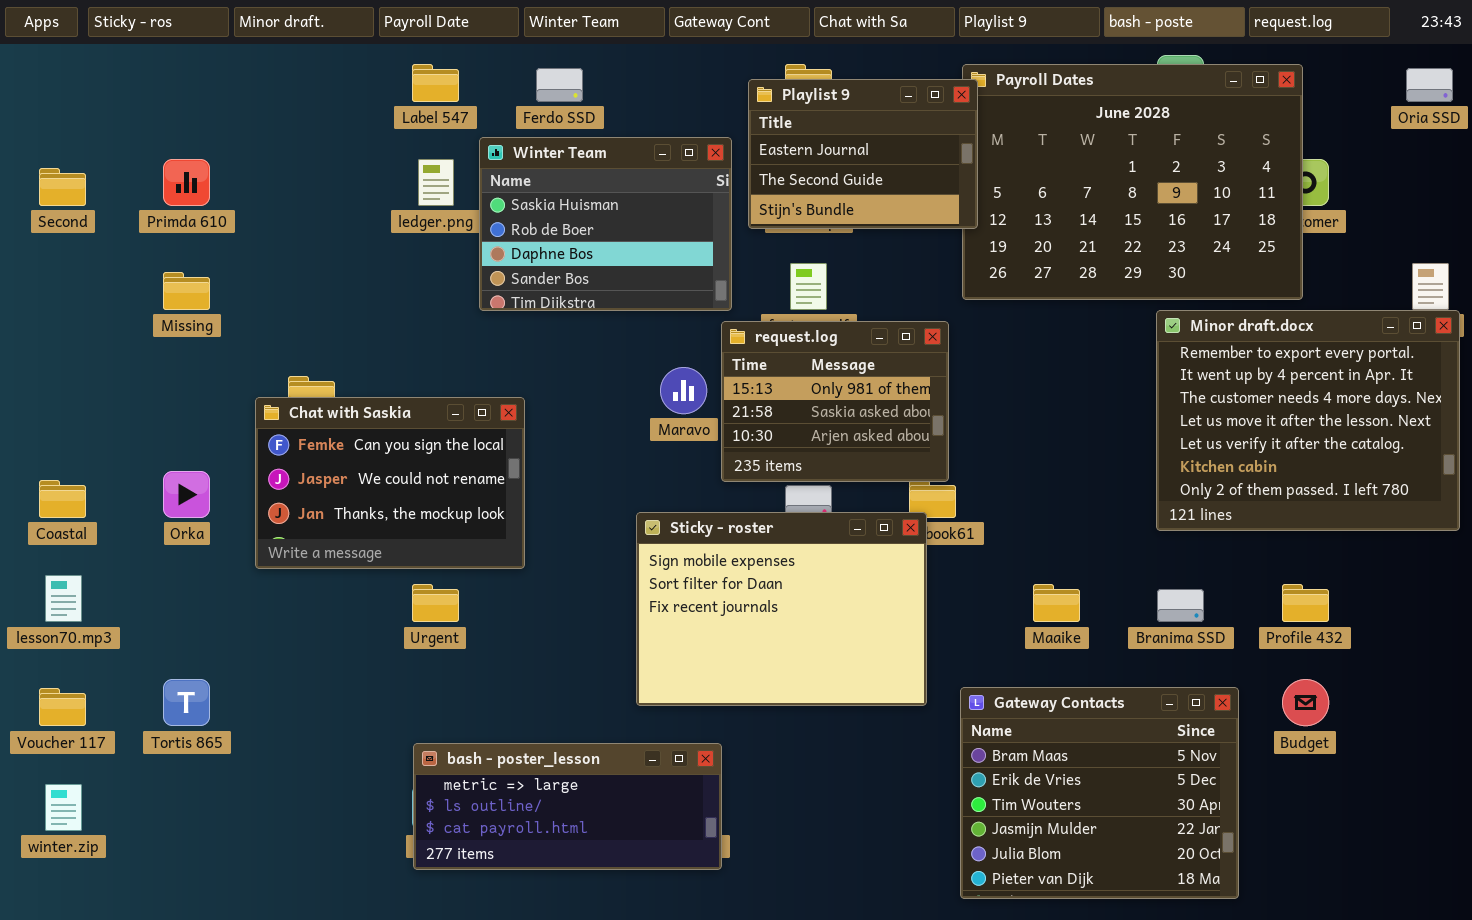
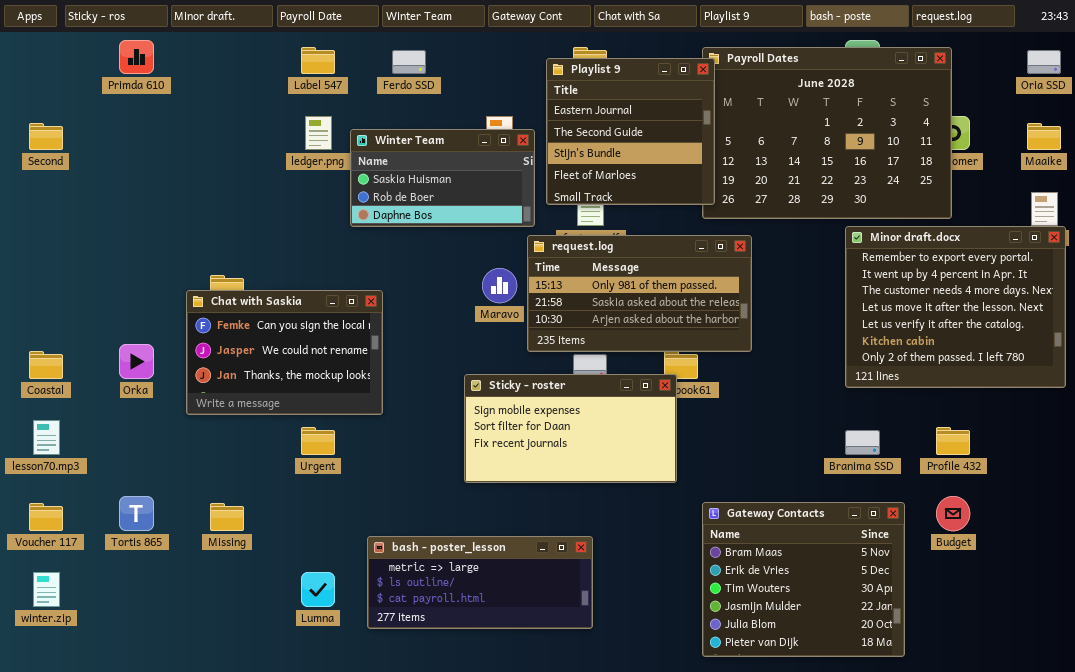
Playlist 9: [748,79,978,229] -> [546,58,715,205], resized
Winter Team: [479,137,732,311] -> [350,129,535,227], resized
Primda 610: [163,159,210,206] -> [119,40,154,74], moved
Missing: [163,272,210,310] -> [210,503,244,531], moved
request.log: [721,321,949,482] -> [527,235,752,352], resized
Sticky - roster: [636,512,927,706] -> [464,374,677,483], resized
Maaike: [1033,584,1080,622] -> [1027,123,1061,150], moved
bash - poster_lesson: [413,743,722,870] -> [367,536,593,629], moved

